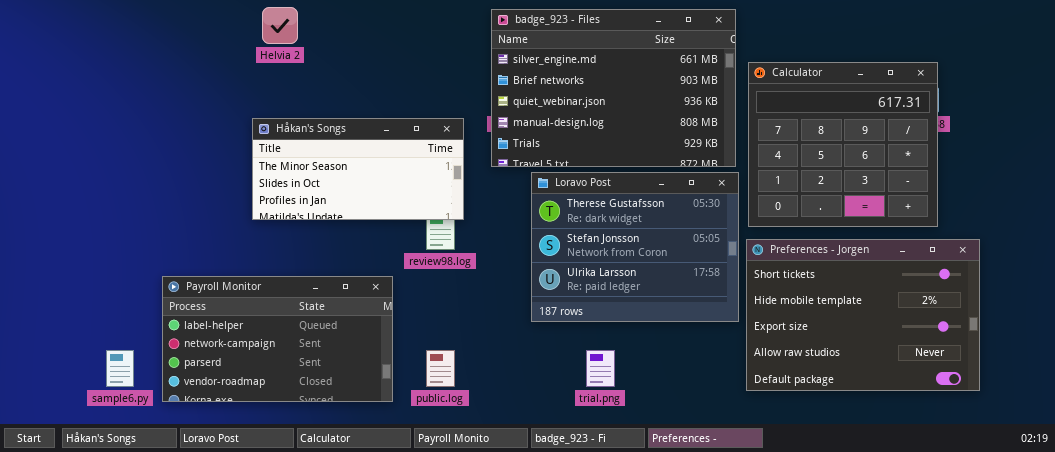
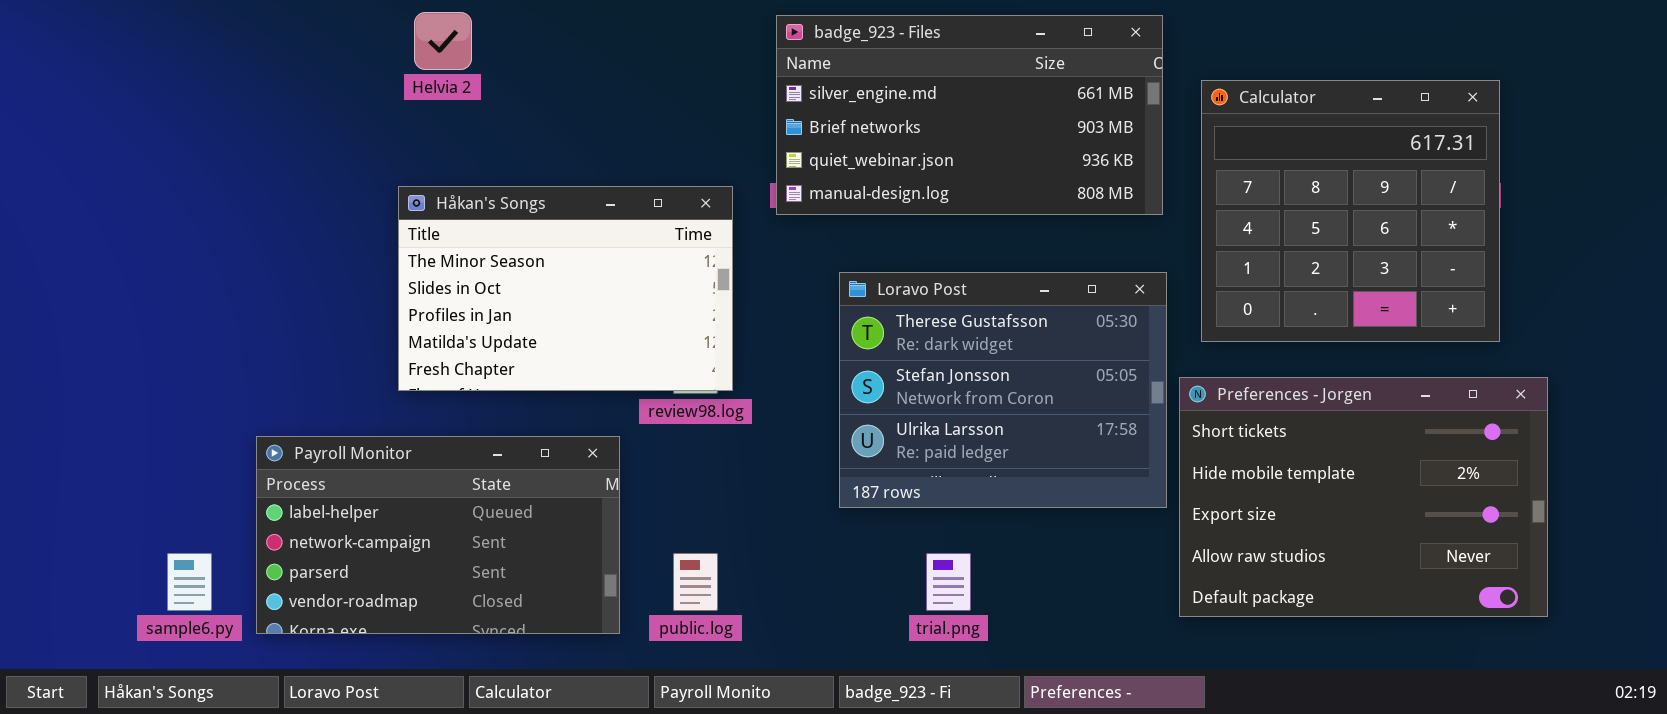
badge_923 - Files: [491,9,736,167] -> [776,15,1163,215], resized
Calculator: [748,62,938,227] -> [1201,80,1500,342], moved
Håkan's Songs: [252,118,464,220] -> [398,186,733,391], resized

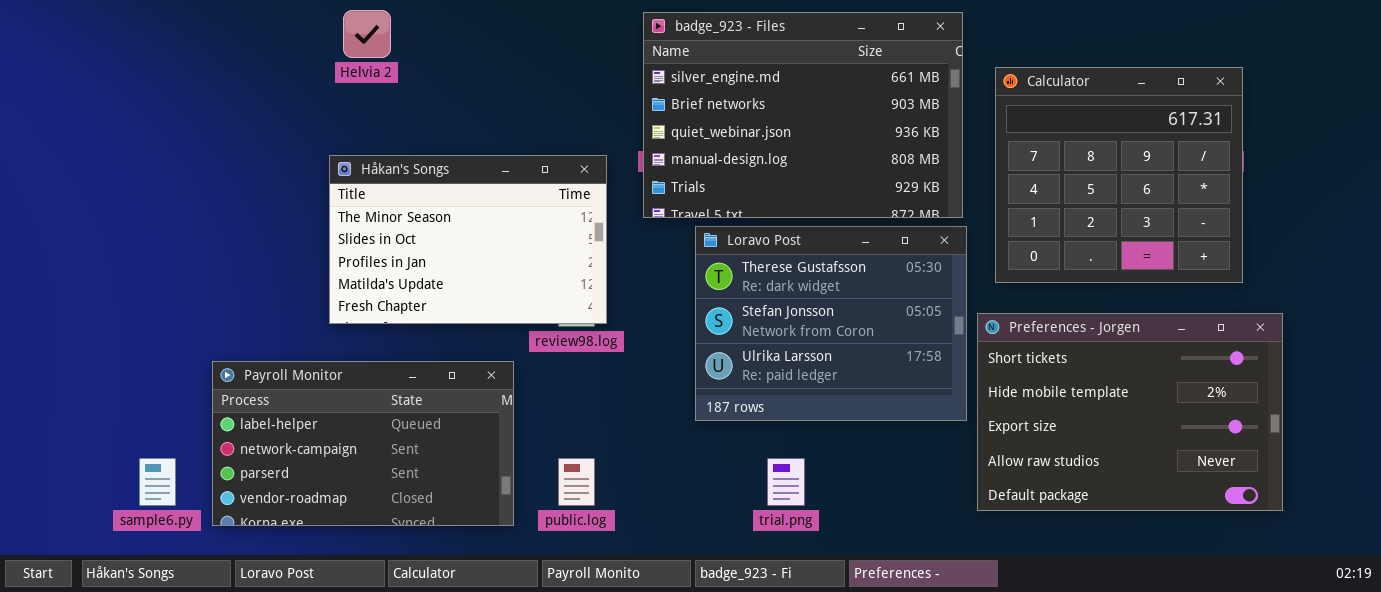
badge_923 - Files: [776,15,1163,215] -> [643,12,963,218], resized

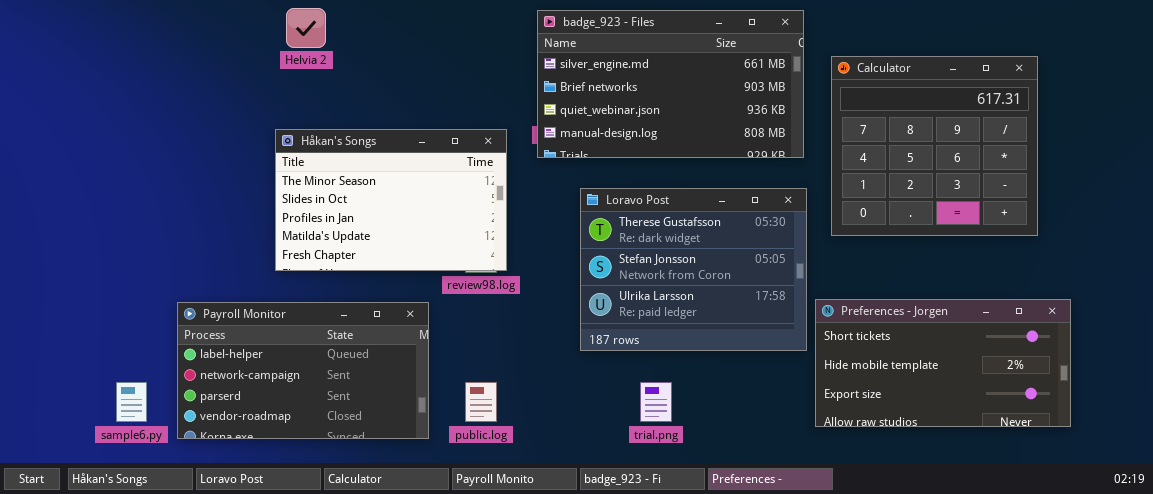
badge_923 - Files: [643,12,963,218] -> [537,10,804,158], resized
Preferences - Jorgen: [977,313,1283,511] -> [815,299,1071,427], resized

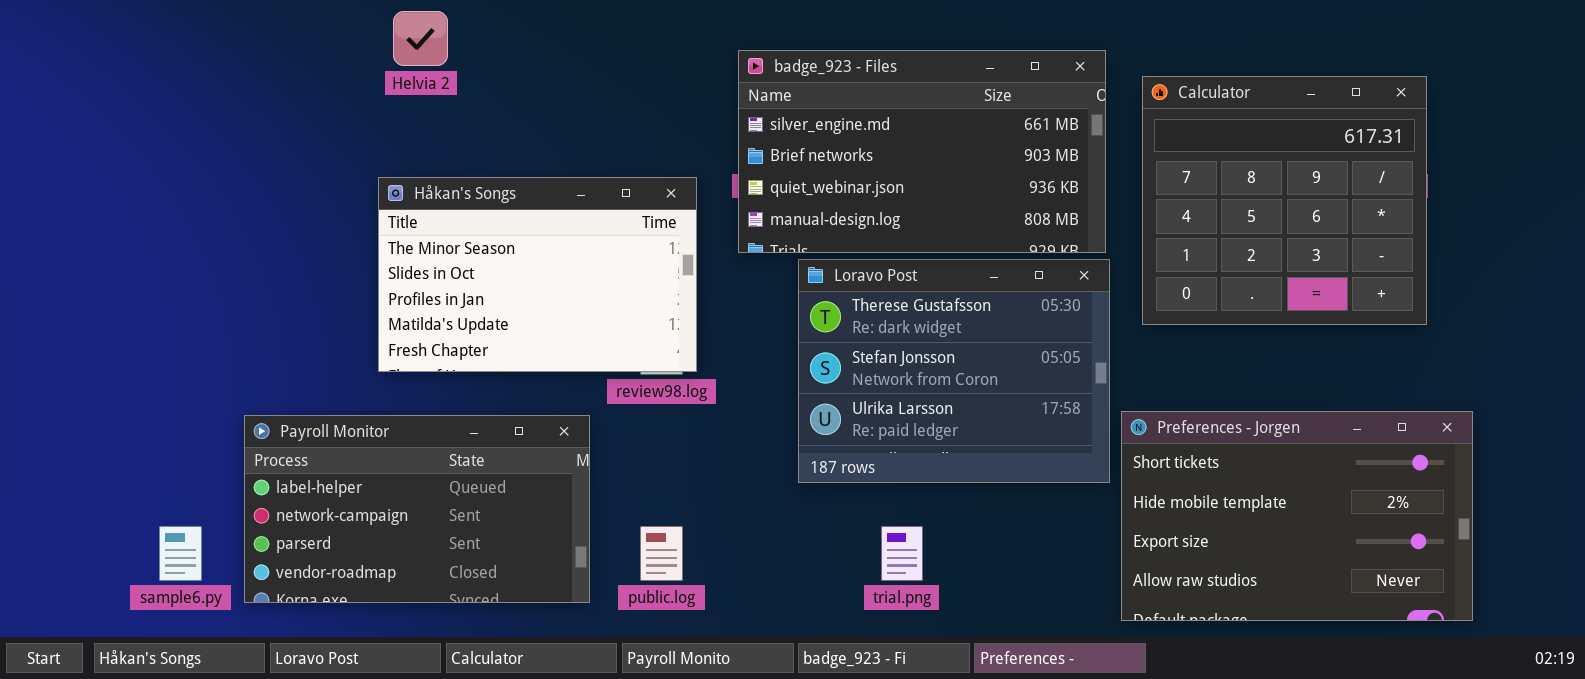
badge_923 - Files: [537,10,804,158] -> [738,50,1106,253], moved
Preferences - Jorgen: [815,299,1071,427] -> [1121,411,1473,621], resized

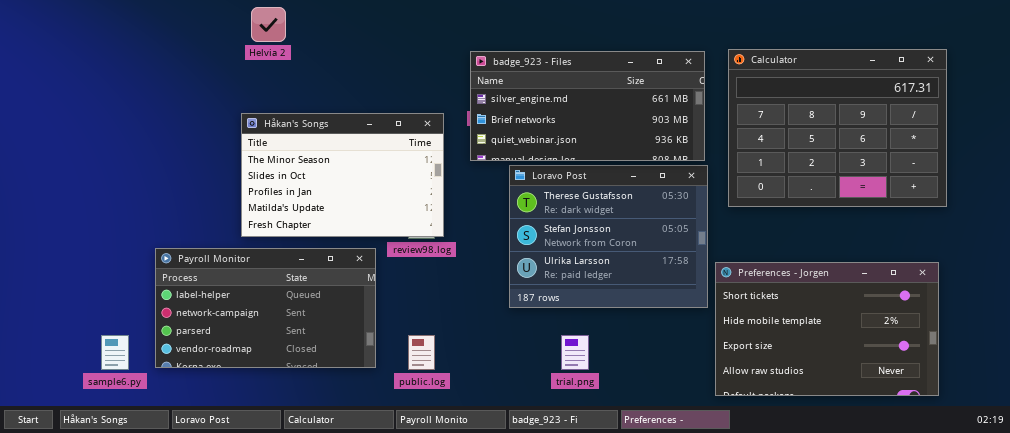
badge_923 - Files: [738,50,1106,253] -> [470,51,705,161], resized
Calculator: [1142,76,1427,325] -> [728,49,947,207], resized
Payroll Monitor: [244,415,590,603] -> [155,248,376,368], moved

